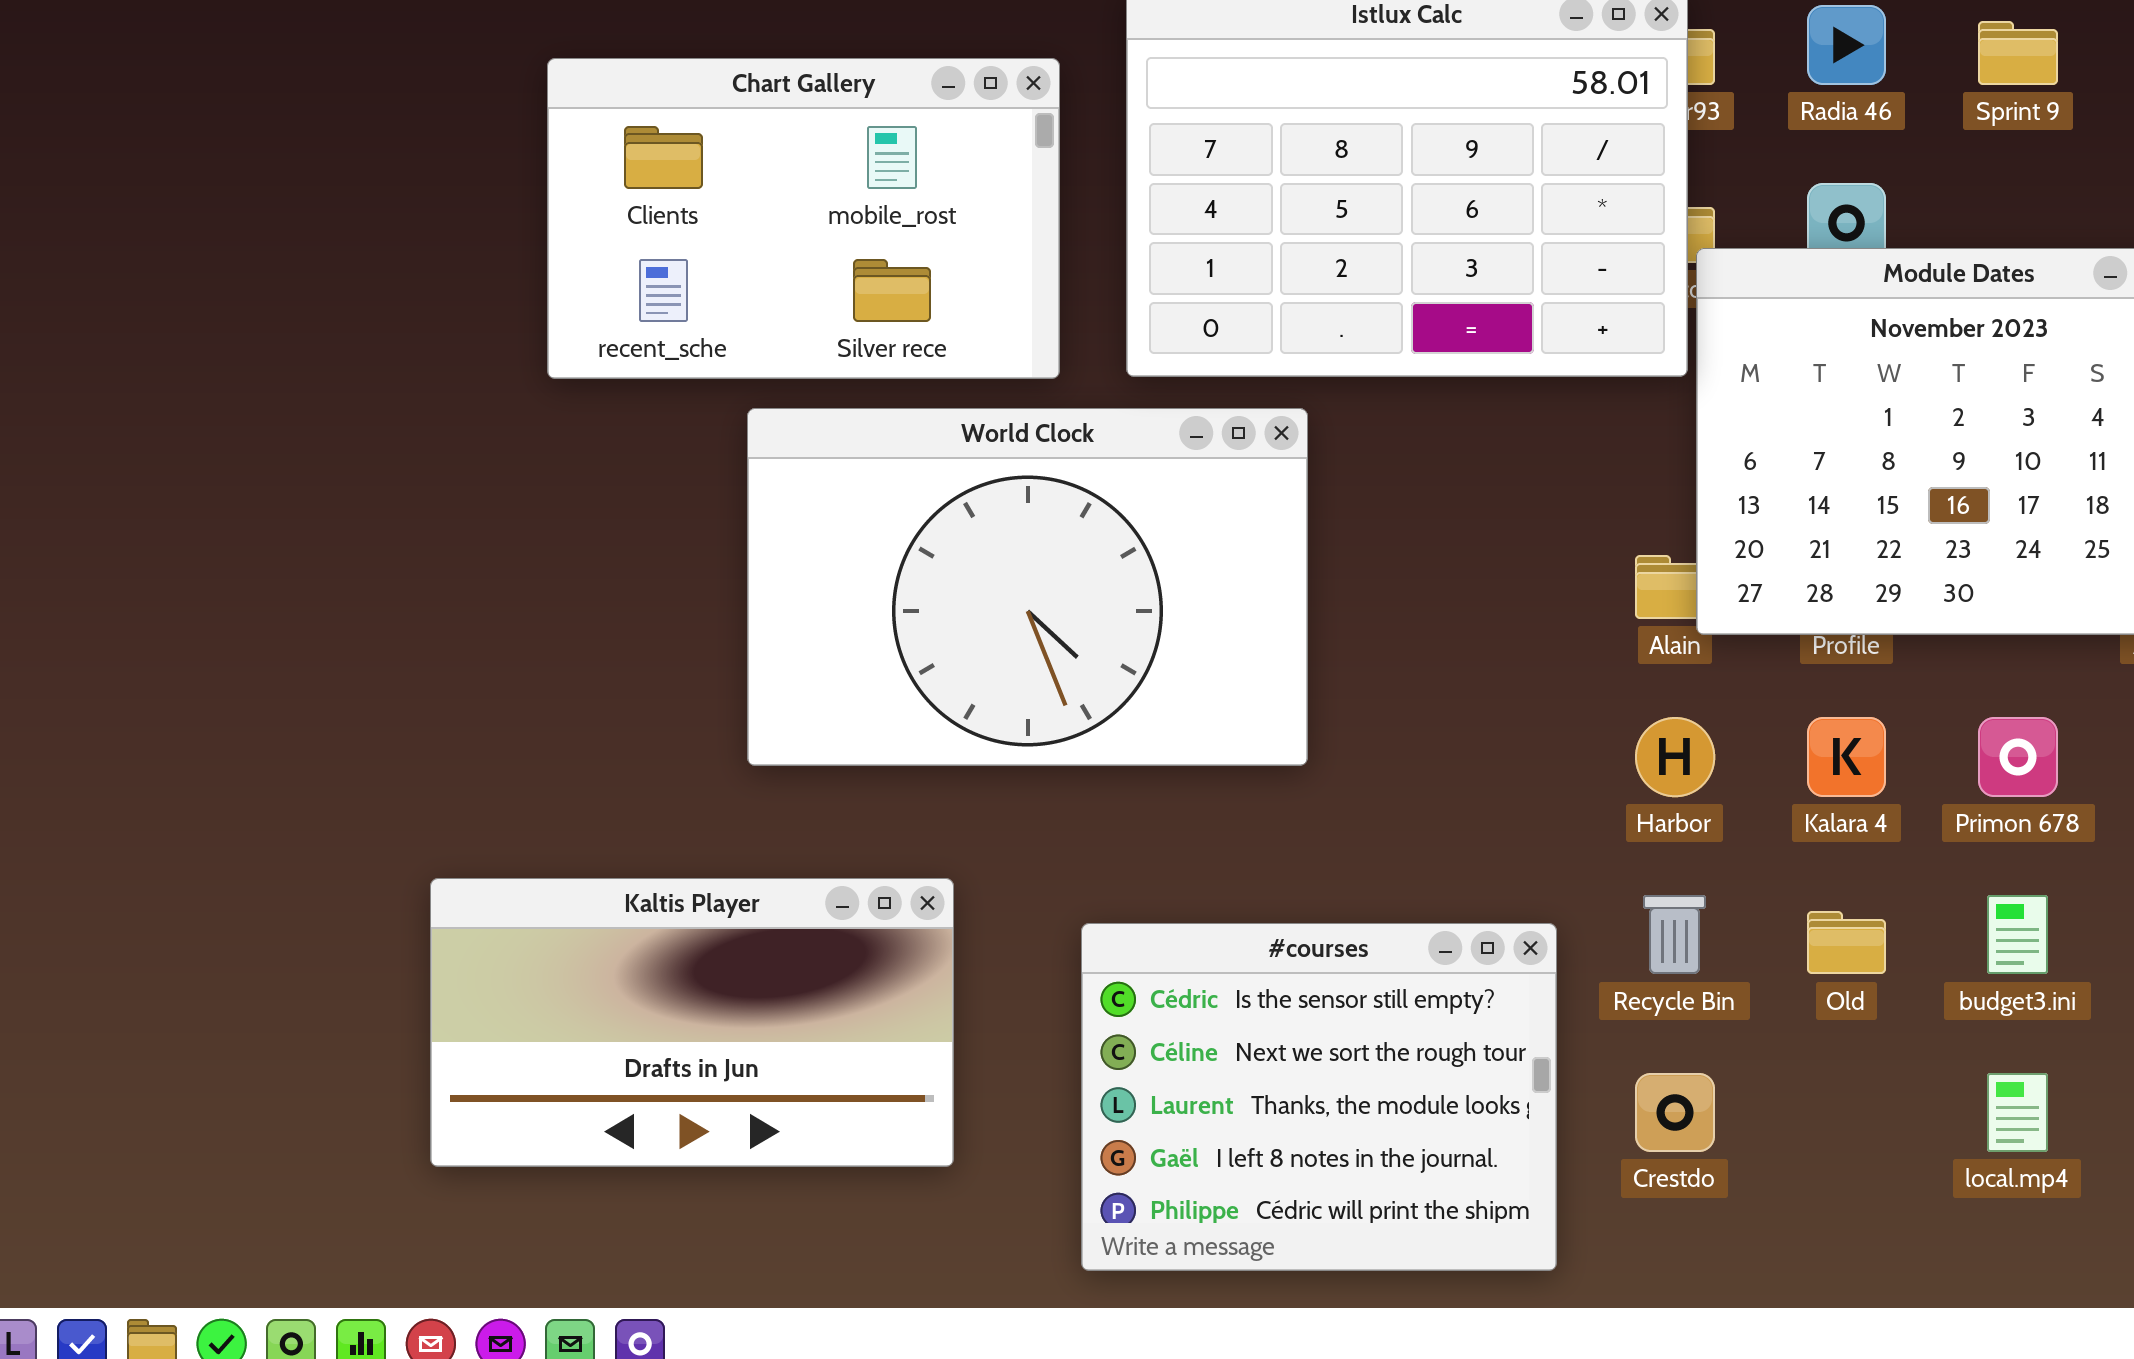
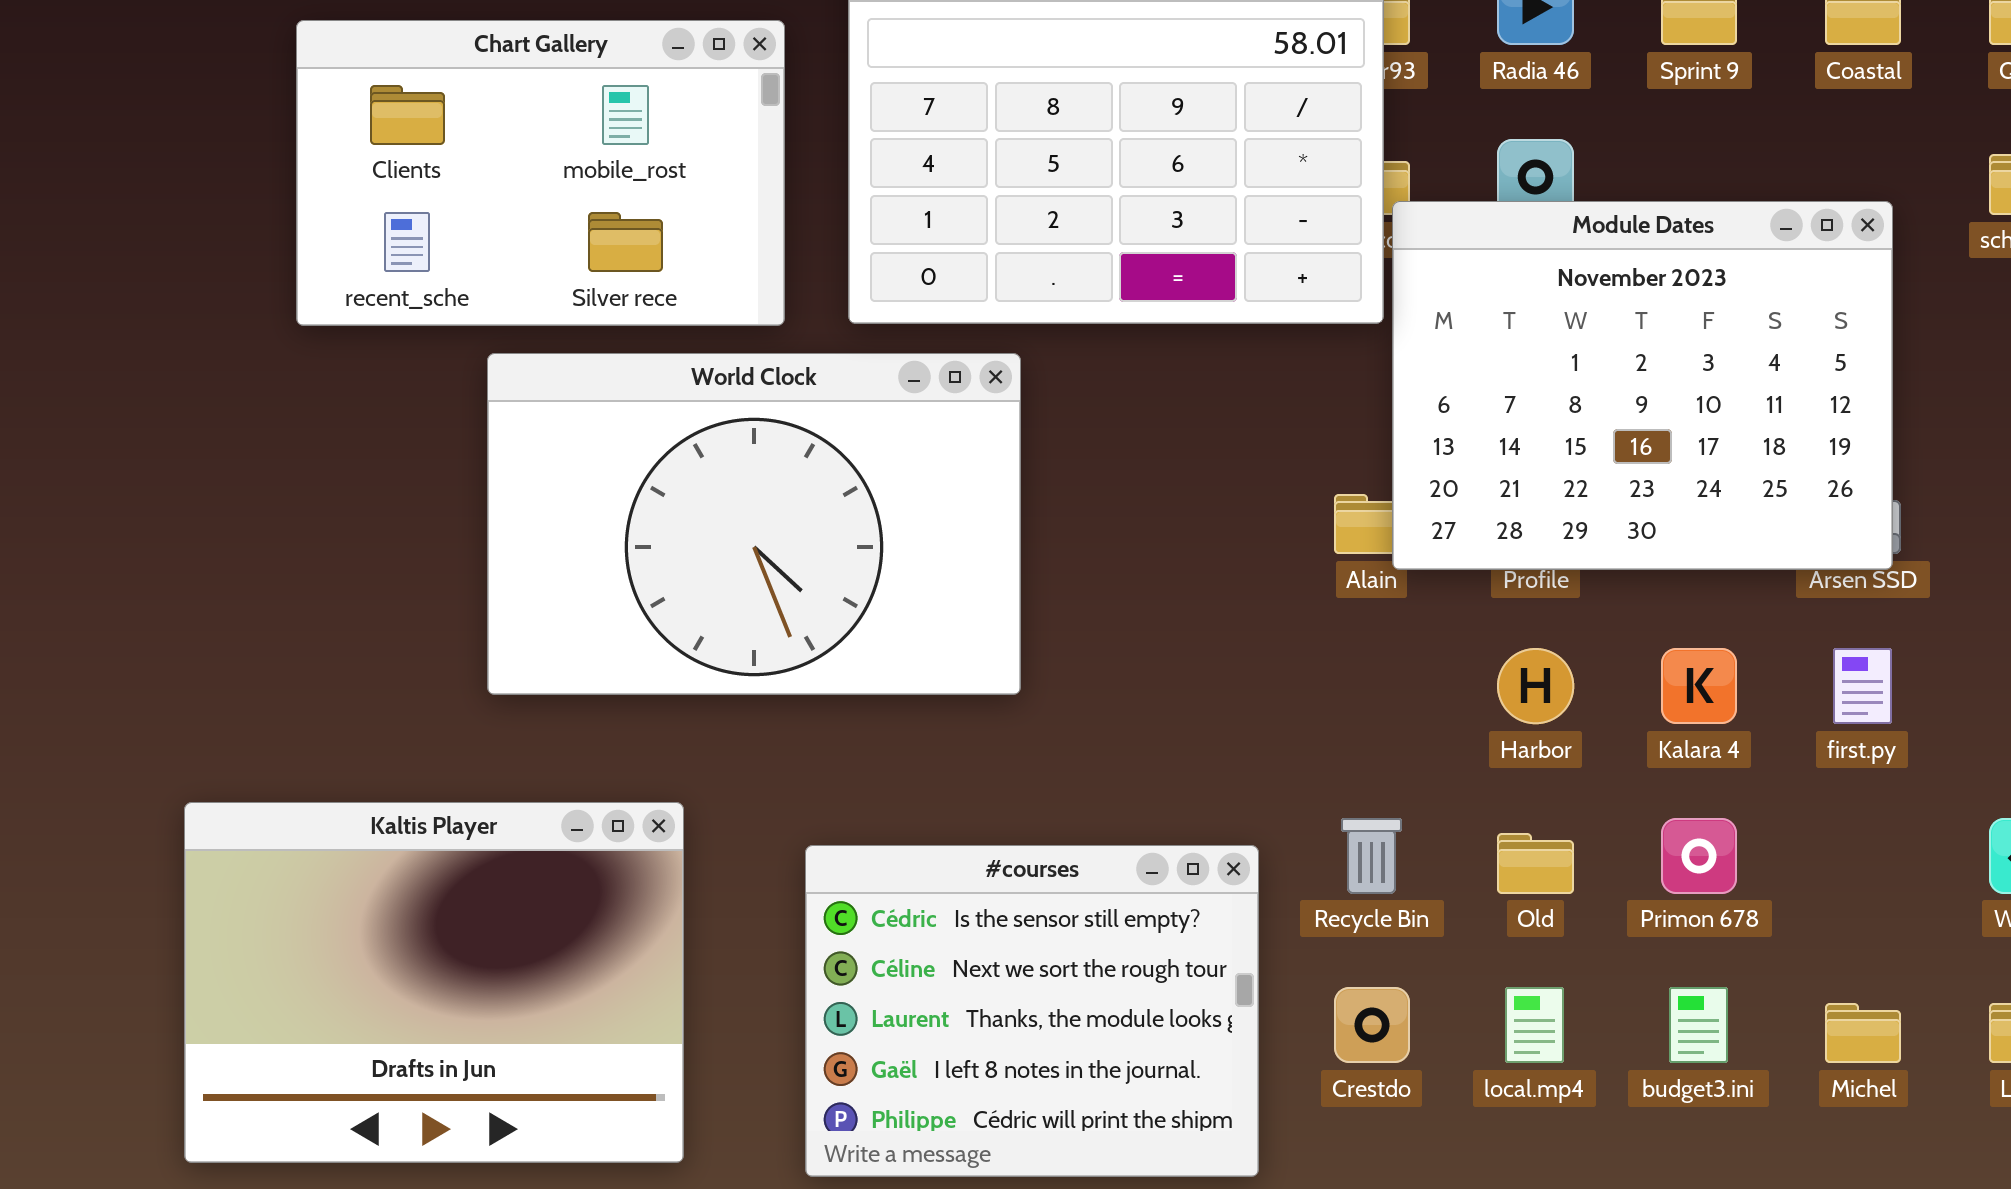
Harbor: [1635,717,1715,797] -> [1497,648,1574,724], moved
Kalara 4: [1807,717,1886,797] -> [1661,648,1737,724], moved
Primon 678: [1978,717,2058,797] -> [1661,818,1737,894], moved
Kaltis Player: [430,878,954,1167] -> [184,802,684,1163], resized
budget3.ini: [1987,895,2048,974] -> [1669,987,1728,1063], moved
local.mp4: [1987,1073,2048,1152] -> [1505,987,1564,1063], moved

